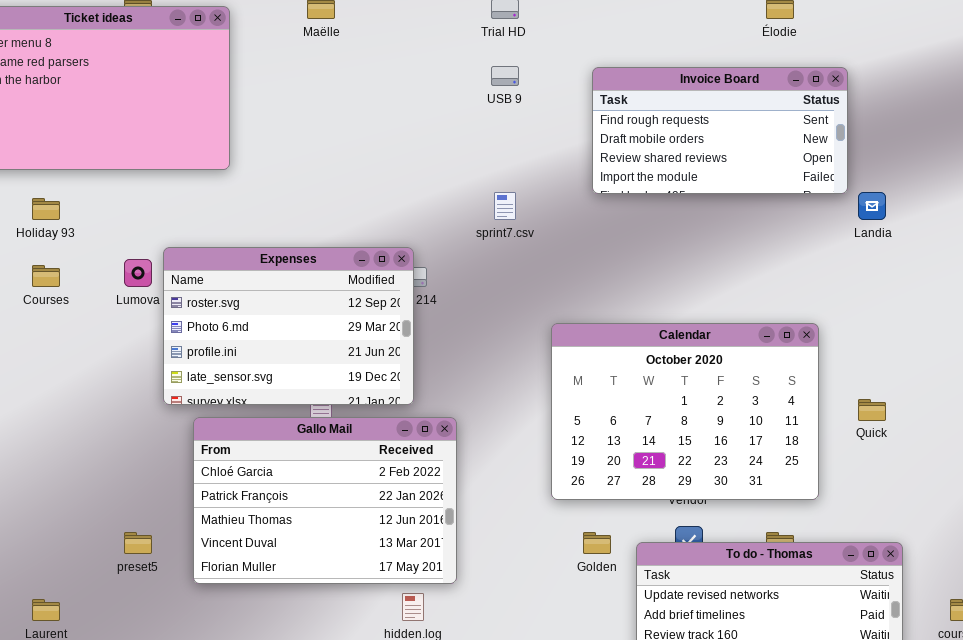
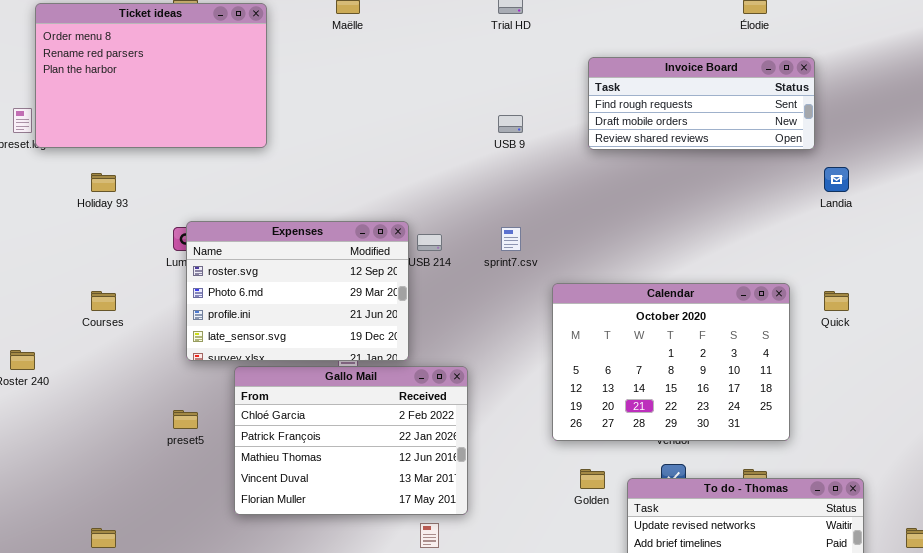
USB 9: [491,66,519,86] -> [498,115,523,133], moved
Invoice Board: [592,67,848,194] -> [588,57,815,150], resized
sprint7.csv: [494,192,516,220] -> [501,227,521,251], moved
Expenses: [163,247,414,405] -> [186,221,409,361], moved
Courses: [32,265,60,287] -> [91,291,116,311], moved
Quick: [858,399,886,421] -> [824,291,849,311], moved
preset5: [124,532,152,554] -> [173,410,198,429], moved

